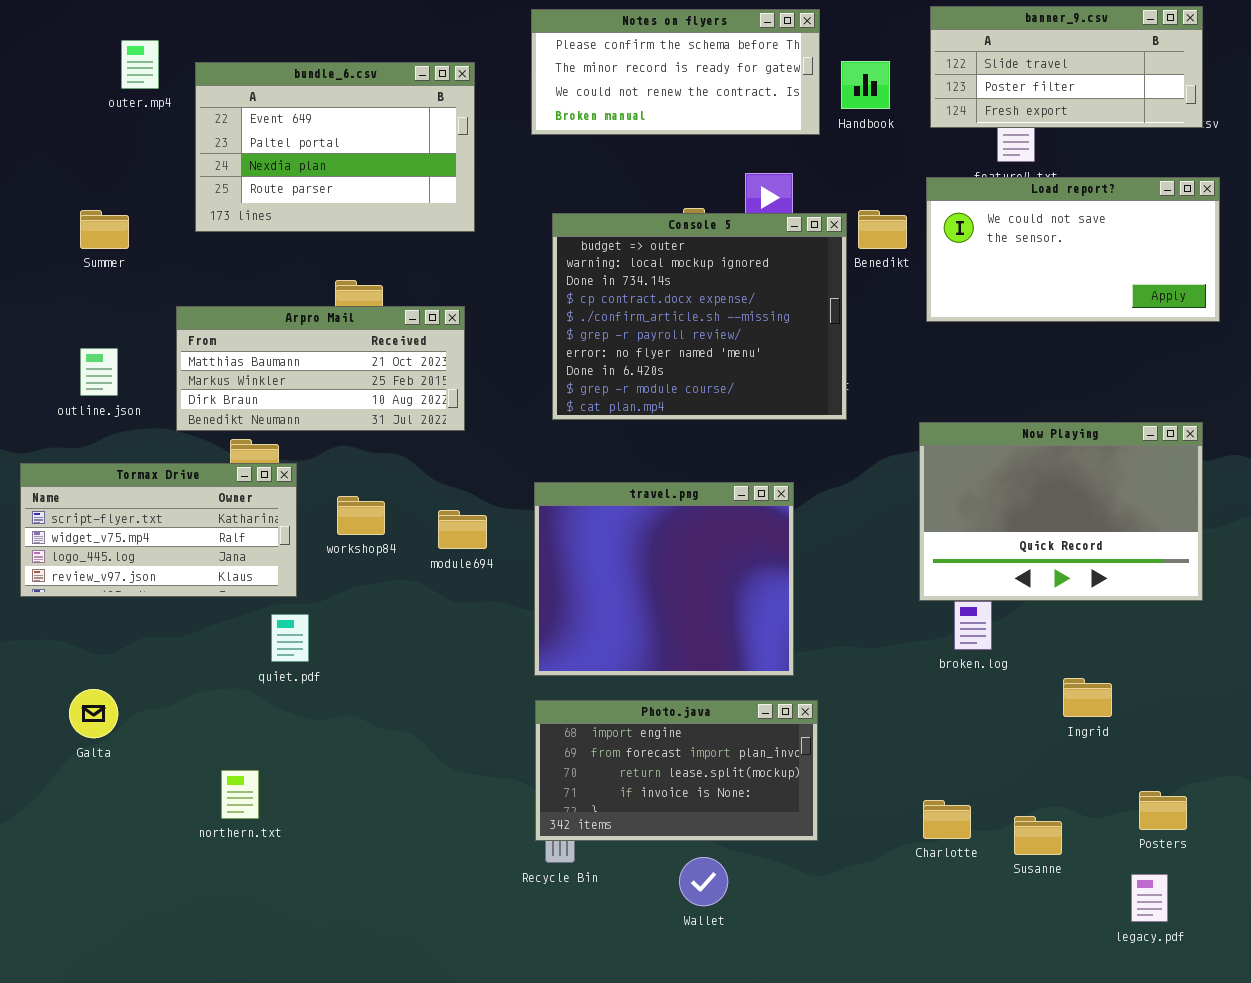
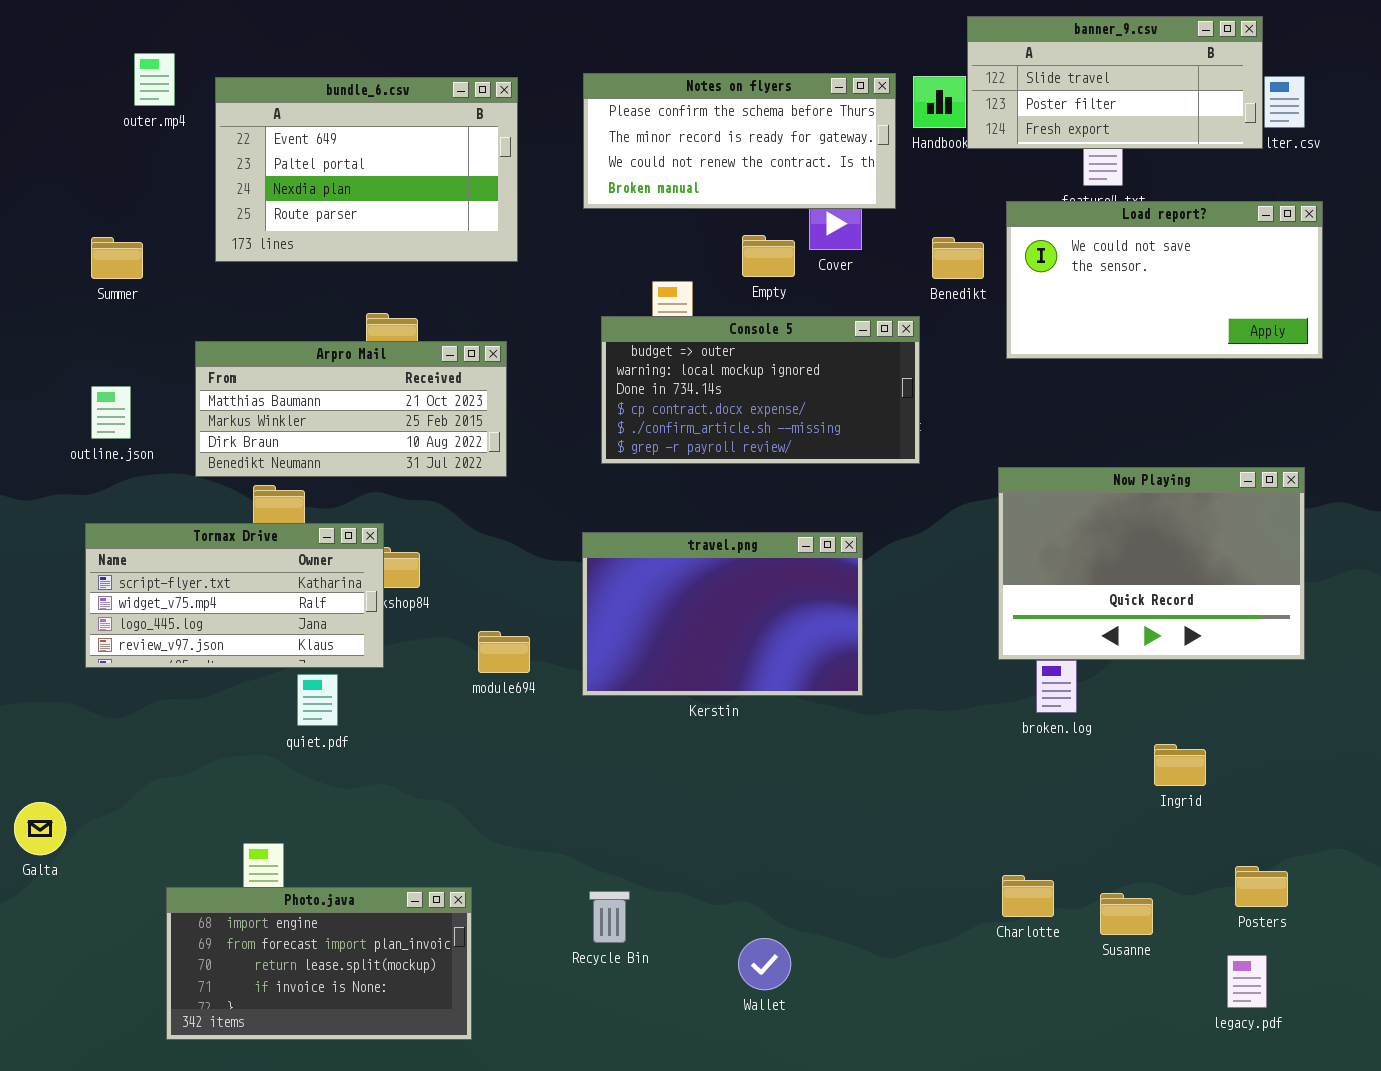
banner_9.csv: [930,6,1203,128] -> [967,16,1263,149], moved
Notes on flyers: [531,9,820,135] -> [583,73,896,209], moved
Console 5: [552,213,847,420] -> [601,316,920,464], resized
Tormax Drive: [20,463,297,597] -> [85,523,384,668], moved
travel.png: [534,482,794,676] -> [582,532,863,696], resized
module694: [438,510,487,549] -> [478,631,530,673], moved
Galta: [69,689,118,738] -> [14,802,66,855], moved
Photo.java: [535,700,818,841] -> [166,887,472,1040], moved

